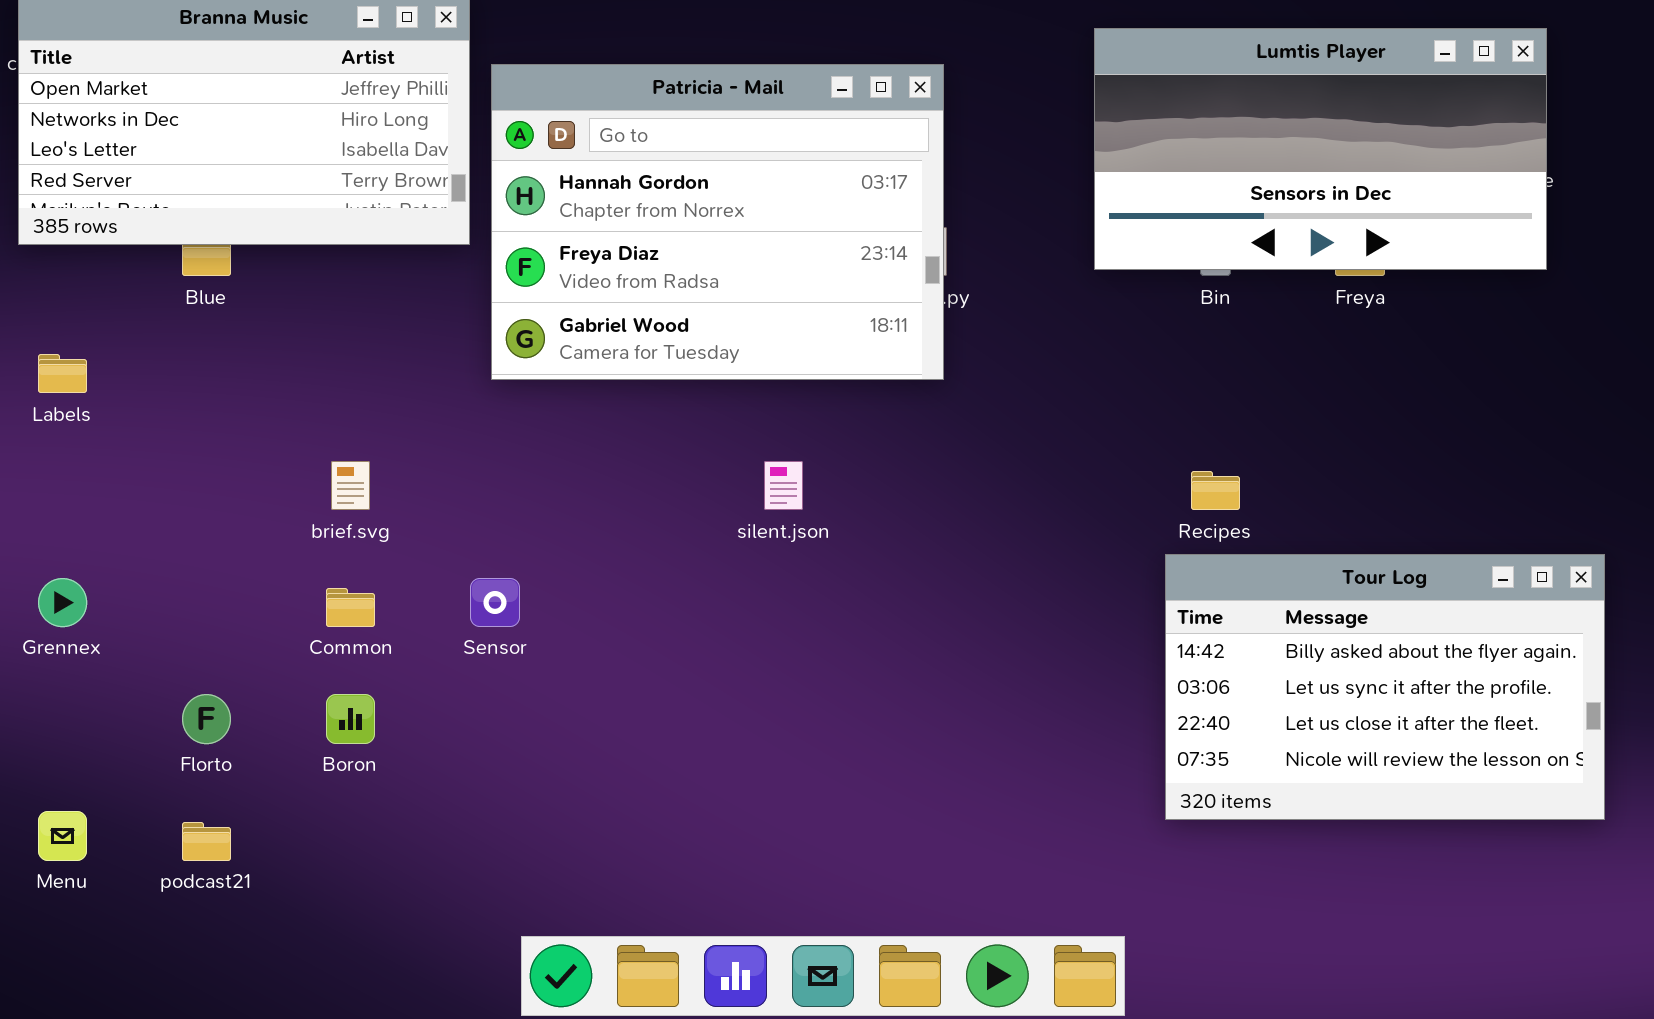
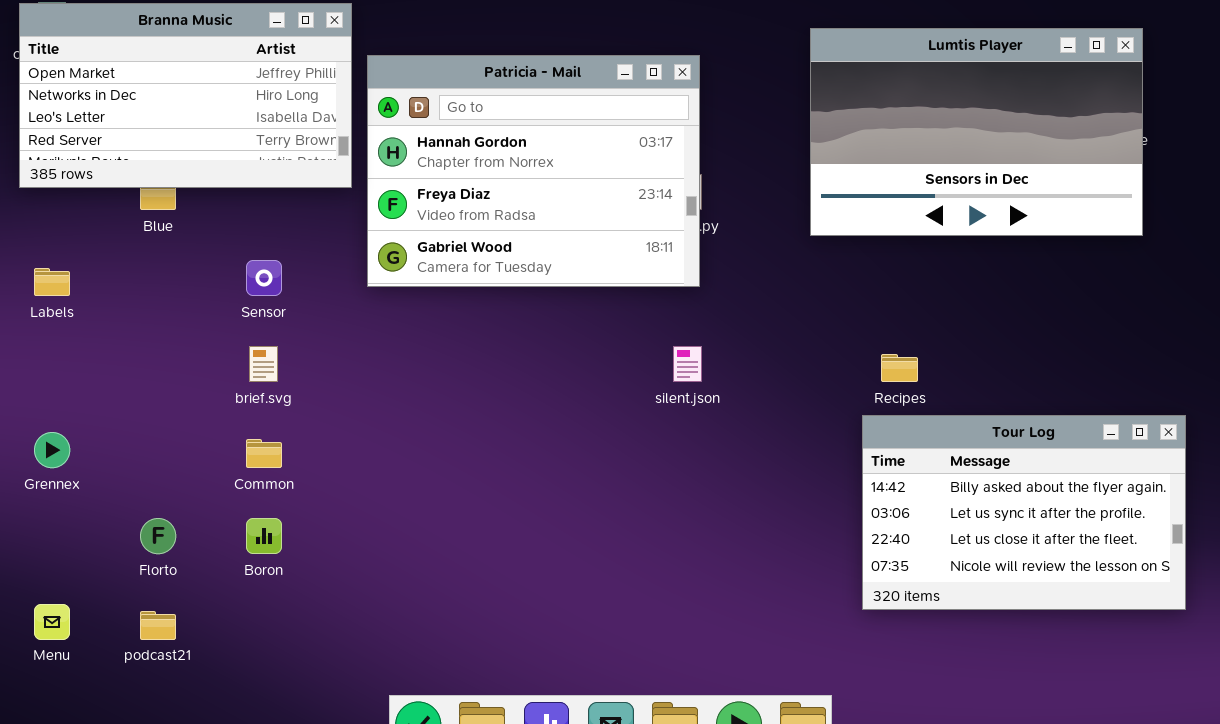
Lumtis Player: [1094,28,1547,270] -> [810,28,1143,236], resized
silent.json: [764,461,803,510] -> [673,346,702,382], moved
Sensor: [470,578,520,627] -> [246,260,282,296], moved

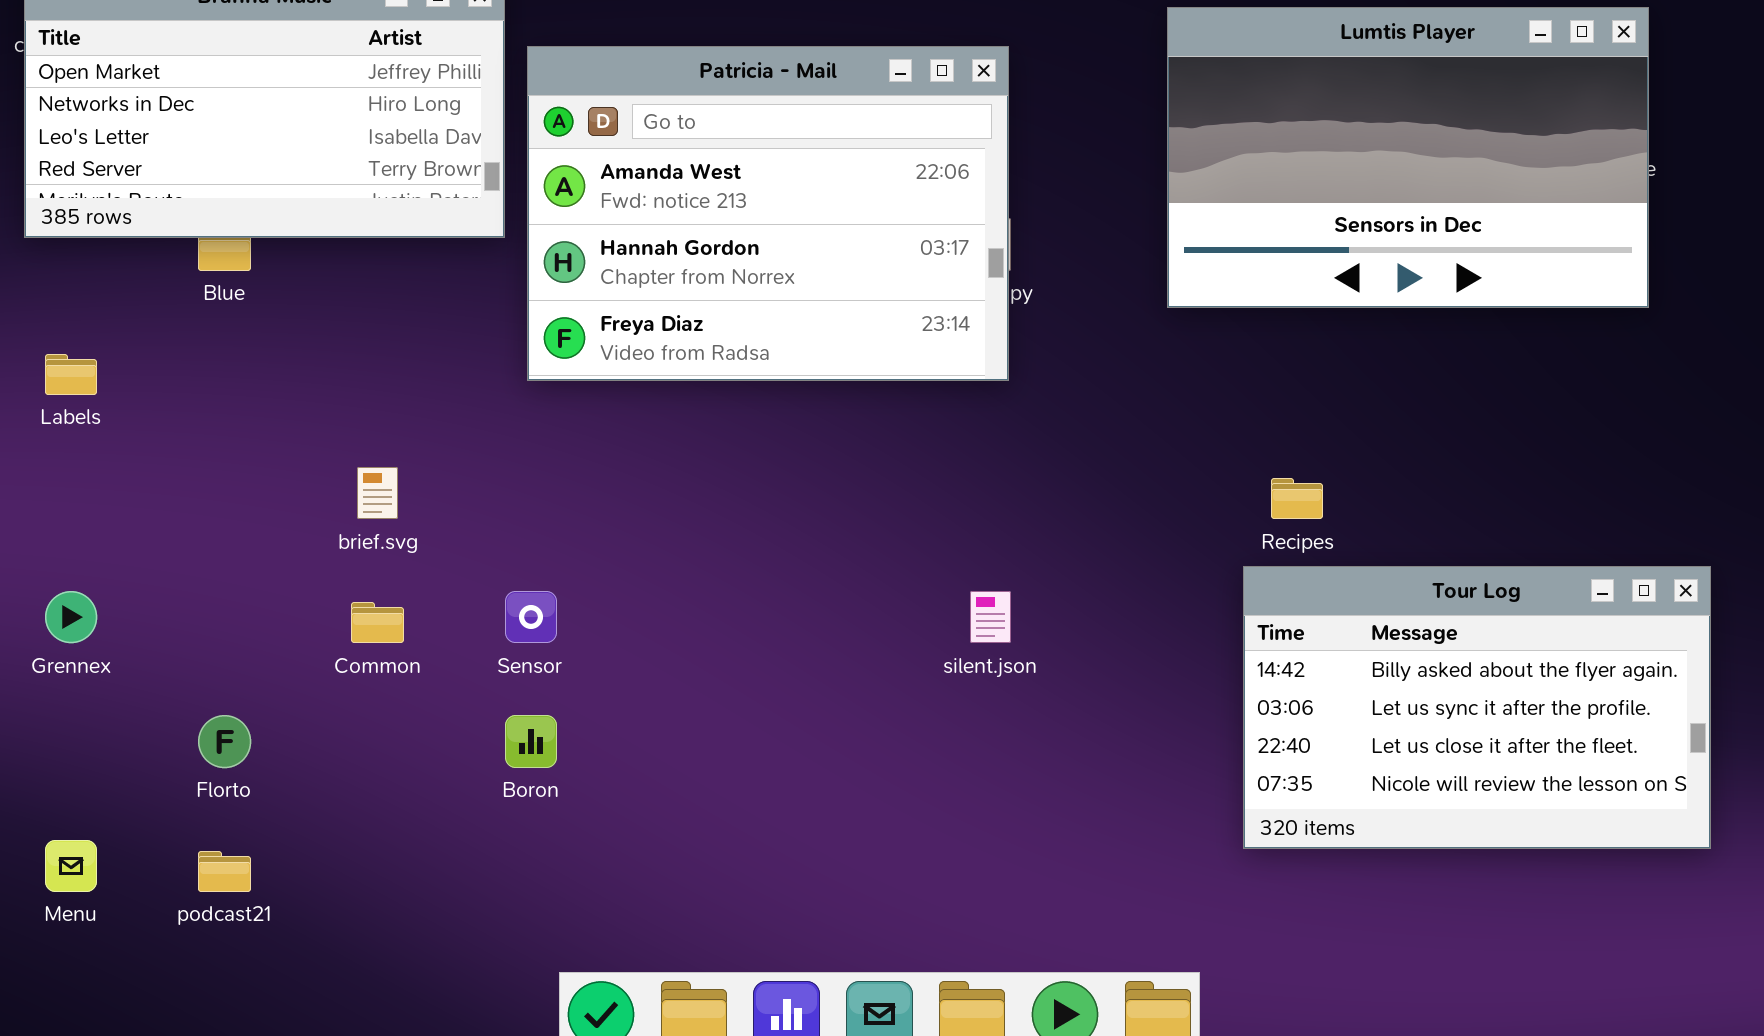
Patricia - Mail: [367,55,700,287] -> [527,46,1009,381], scrolled up 1 row
Sensor: [246,260,282,296] -> [505,591,557,643], moved
silent.json: [673,346,702,382] -> [970,591,1011,643], moved
Boron: [246,518,282,554] -> [505,715,557,768], moved

